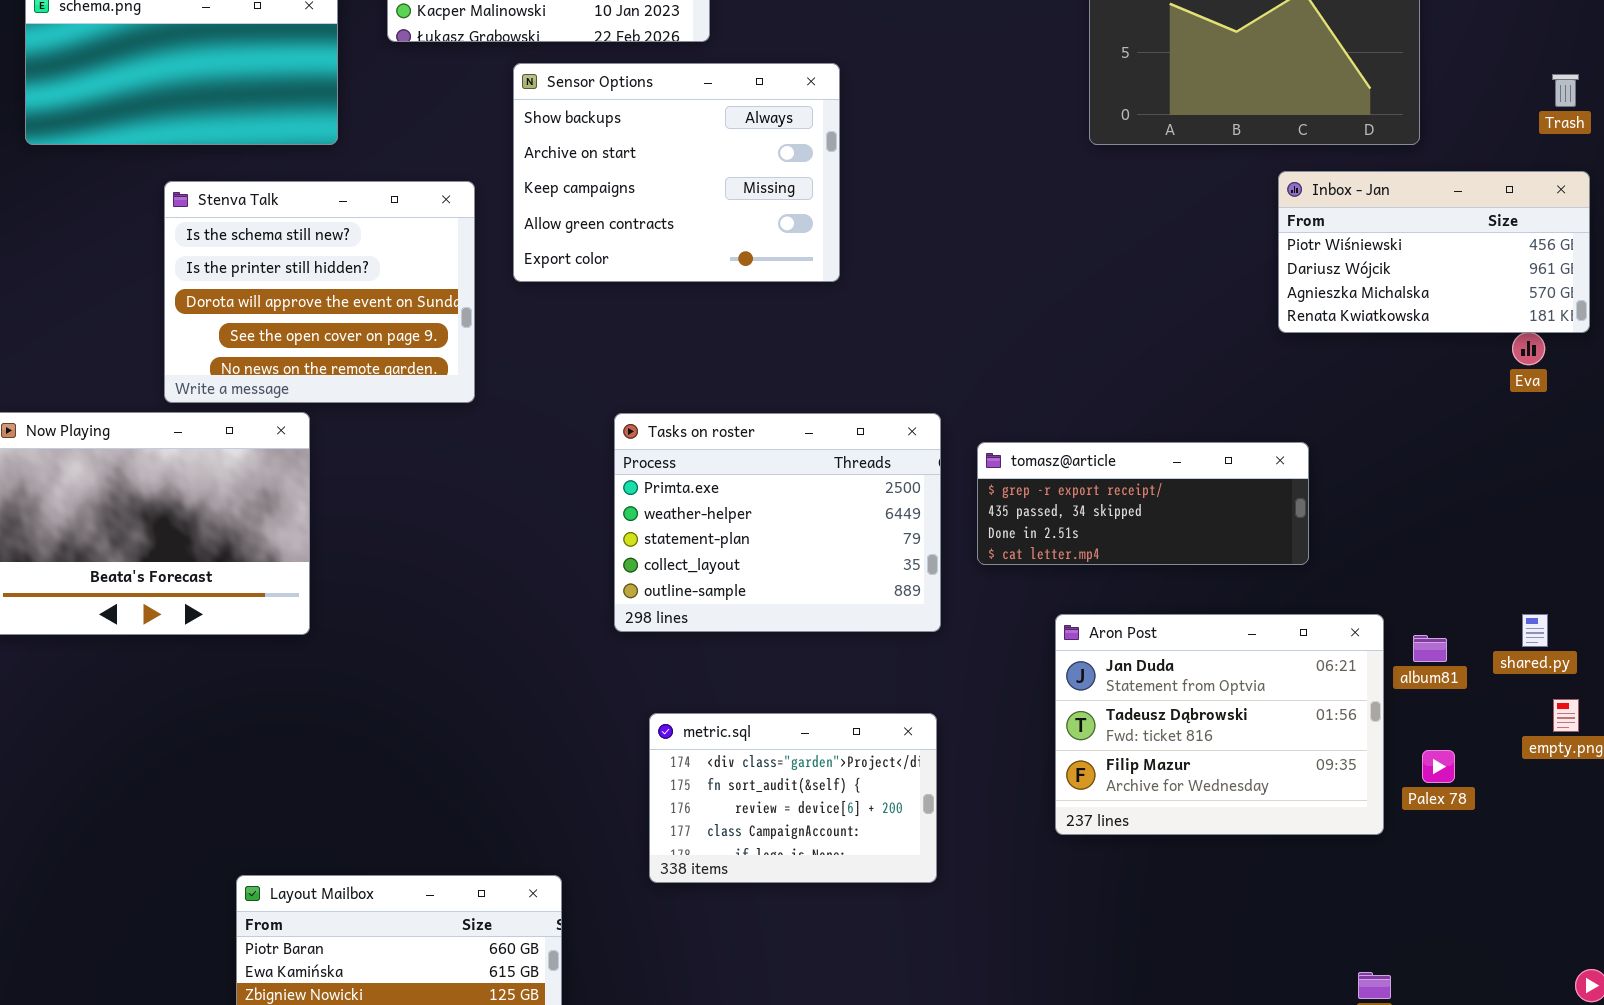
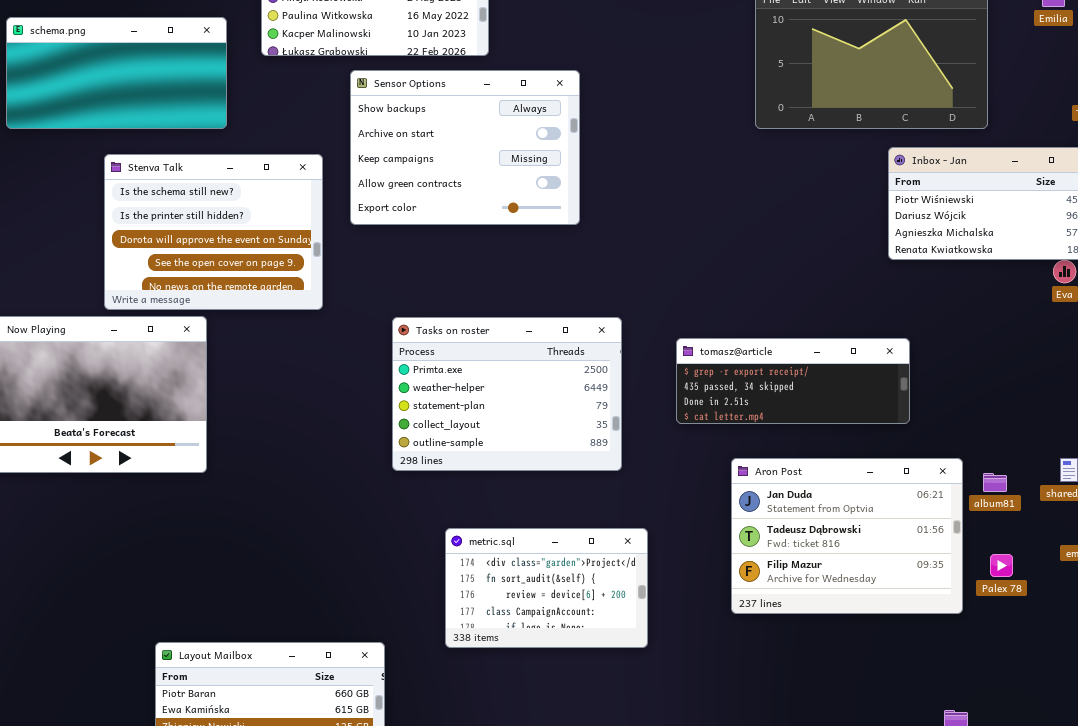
Tasks on roster: [614,413,941,632] -> [392,317,622,471], moved

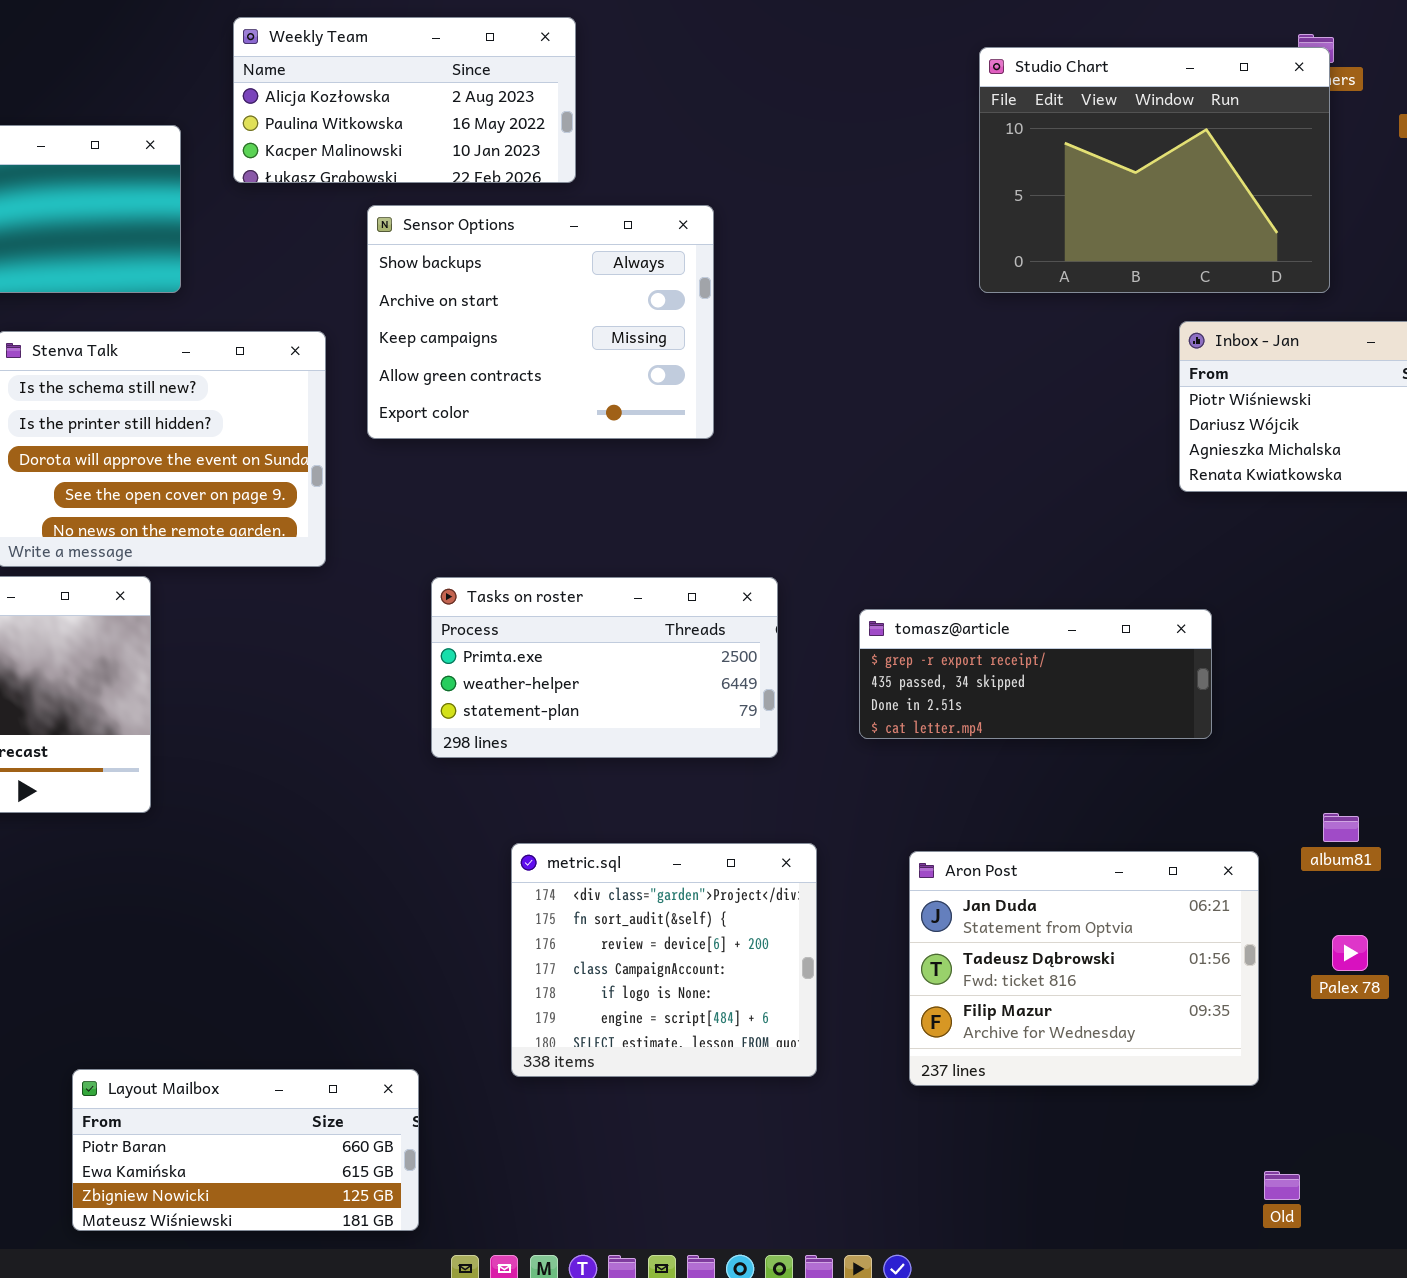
Tasks on roster: [392,317,622,471] -> [431,577,778,758], resized
Aron Post: [731,458,963,614] -> [909,851,1259,1086], moved
metric.sql: [445,528,648,648] -> [511,843,817,1077], resized

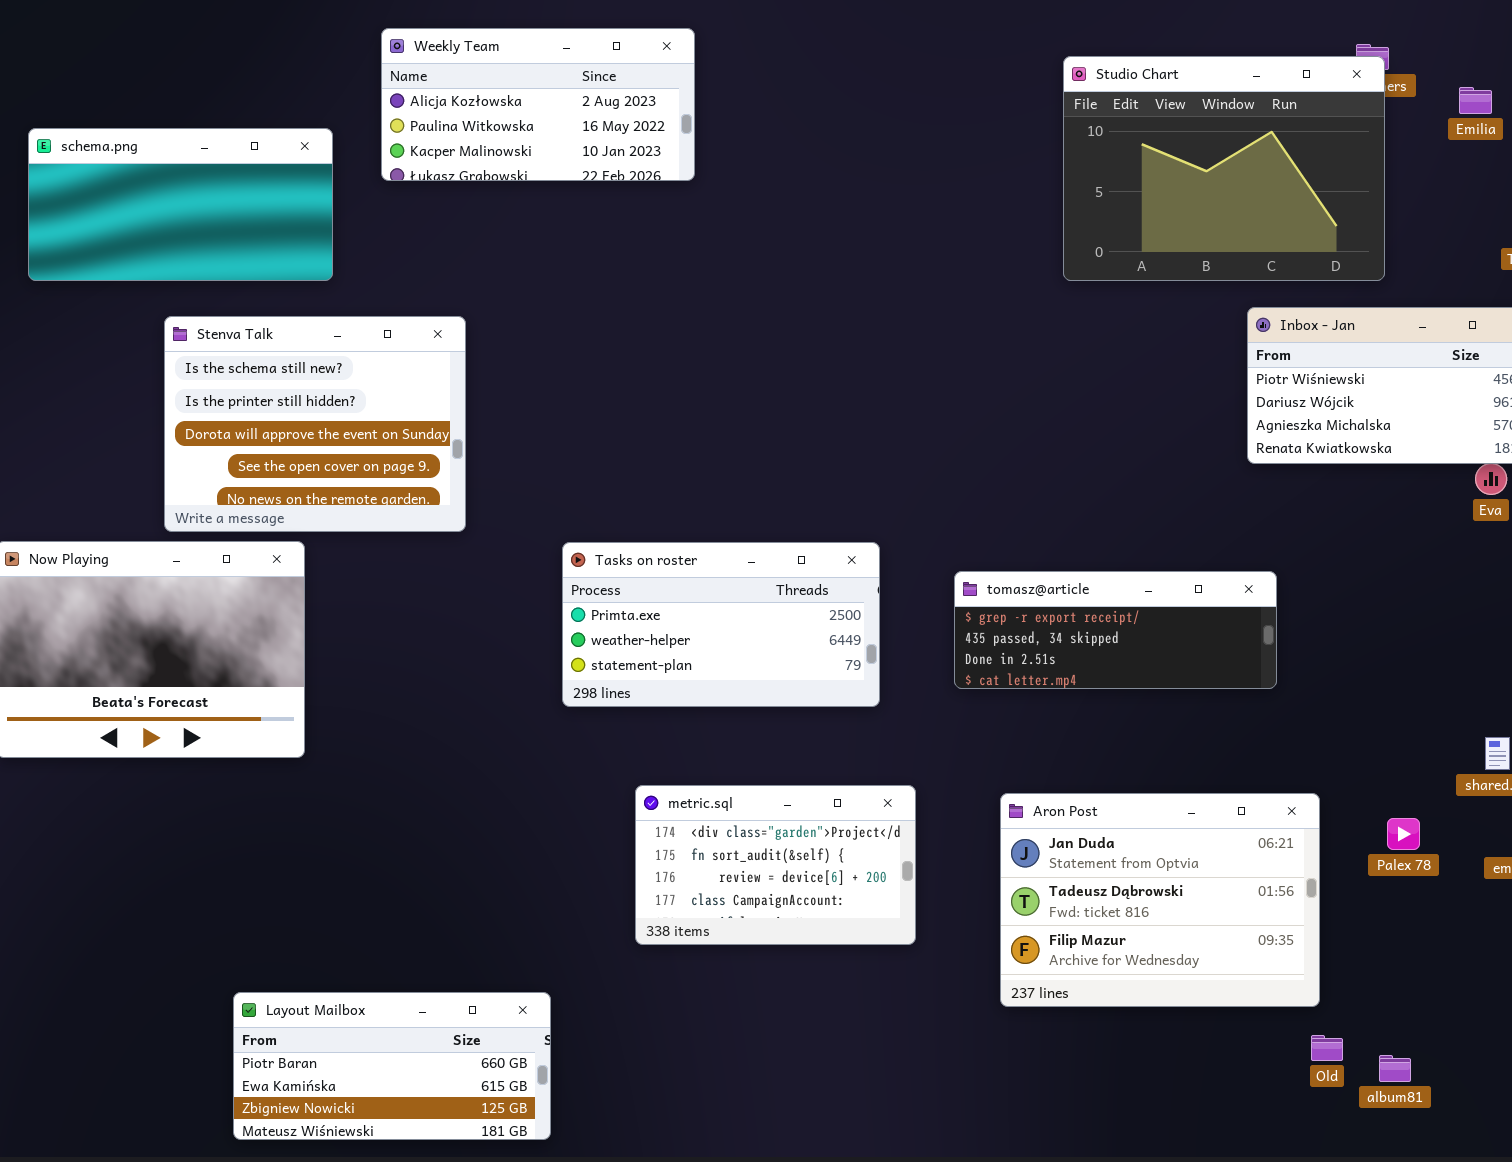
Sensor Options: [367,205,714,439] -> none, closed
album81: [1323,813,1359,842] -> [1379,1055,1411,1082], moved
metric.sql: [511,843,817,1077] -> [635,785,916,945], resized
Palex 78: [1332,935,1368,971] -> [1387,818,1420,850], moved
Old: [1264,1171,1300,1200] -> [1311,1035,1343,1061], moved

